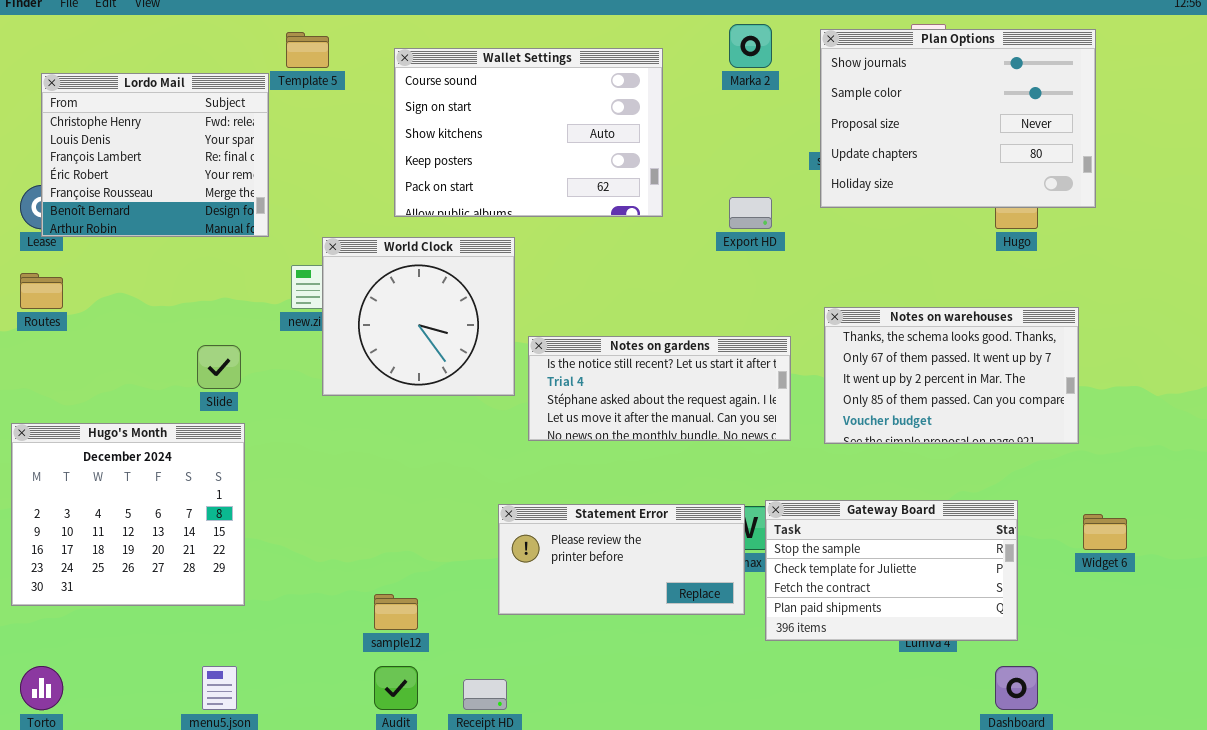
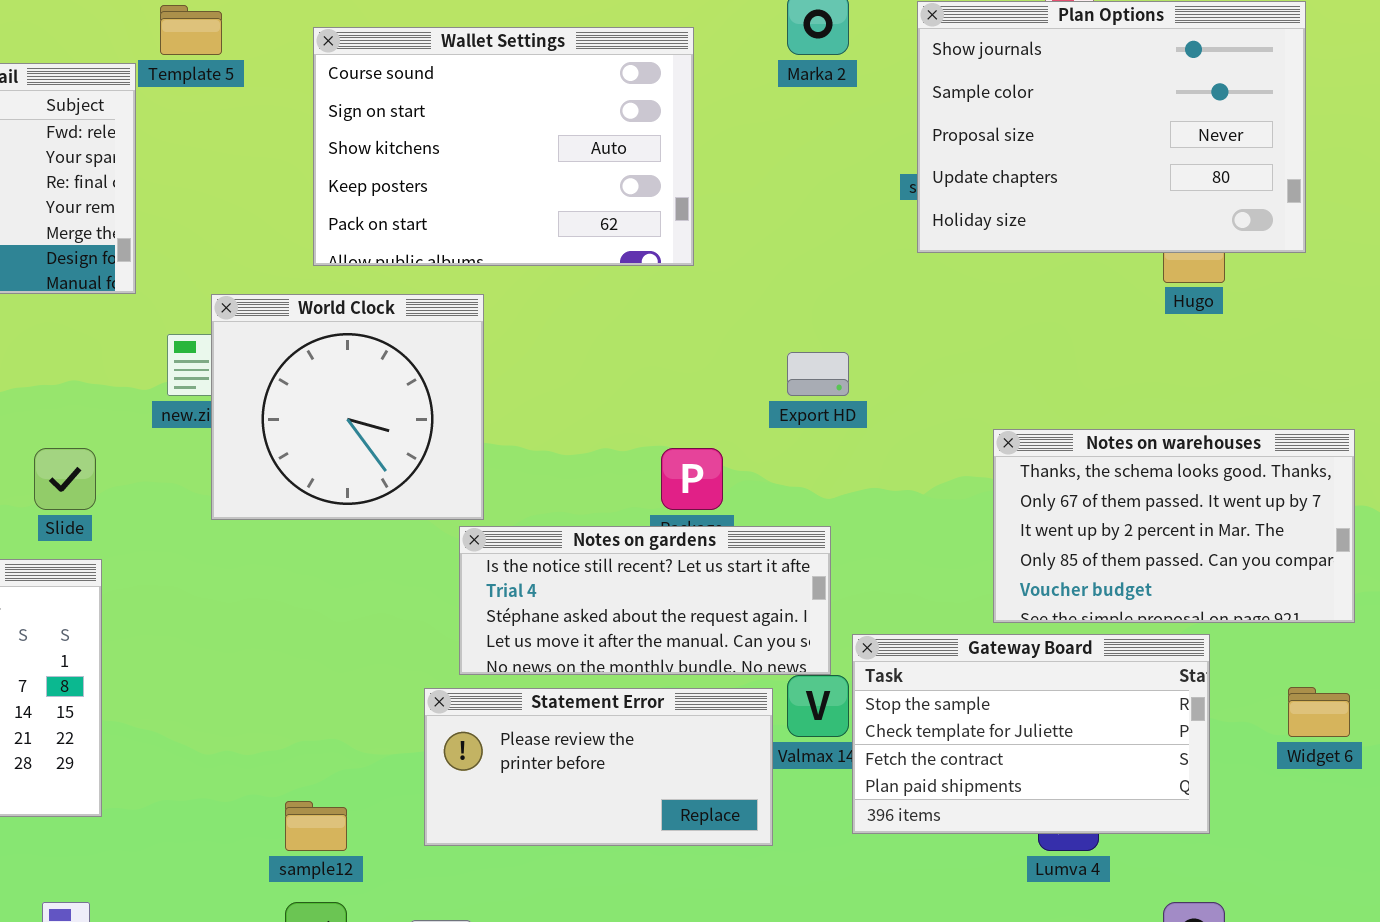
Export HD: [729,197,772,229] -> [787,352,849,396], moved
Notes on warehouses: [824,307,1079,444] -> [993,429,1355,623], moved
Notes on gardens: [528,336,791,441] -> [459,526,831,675], moved
Gateway Board: [765,500,1018,641] -> [852,634,1210,834], moved
Statement Error: [498,504,745,615] -> [424,688,773,846], moved

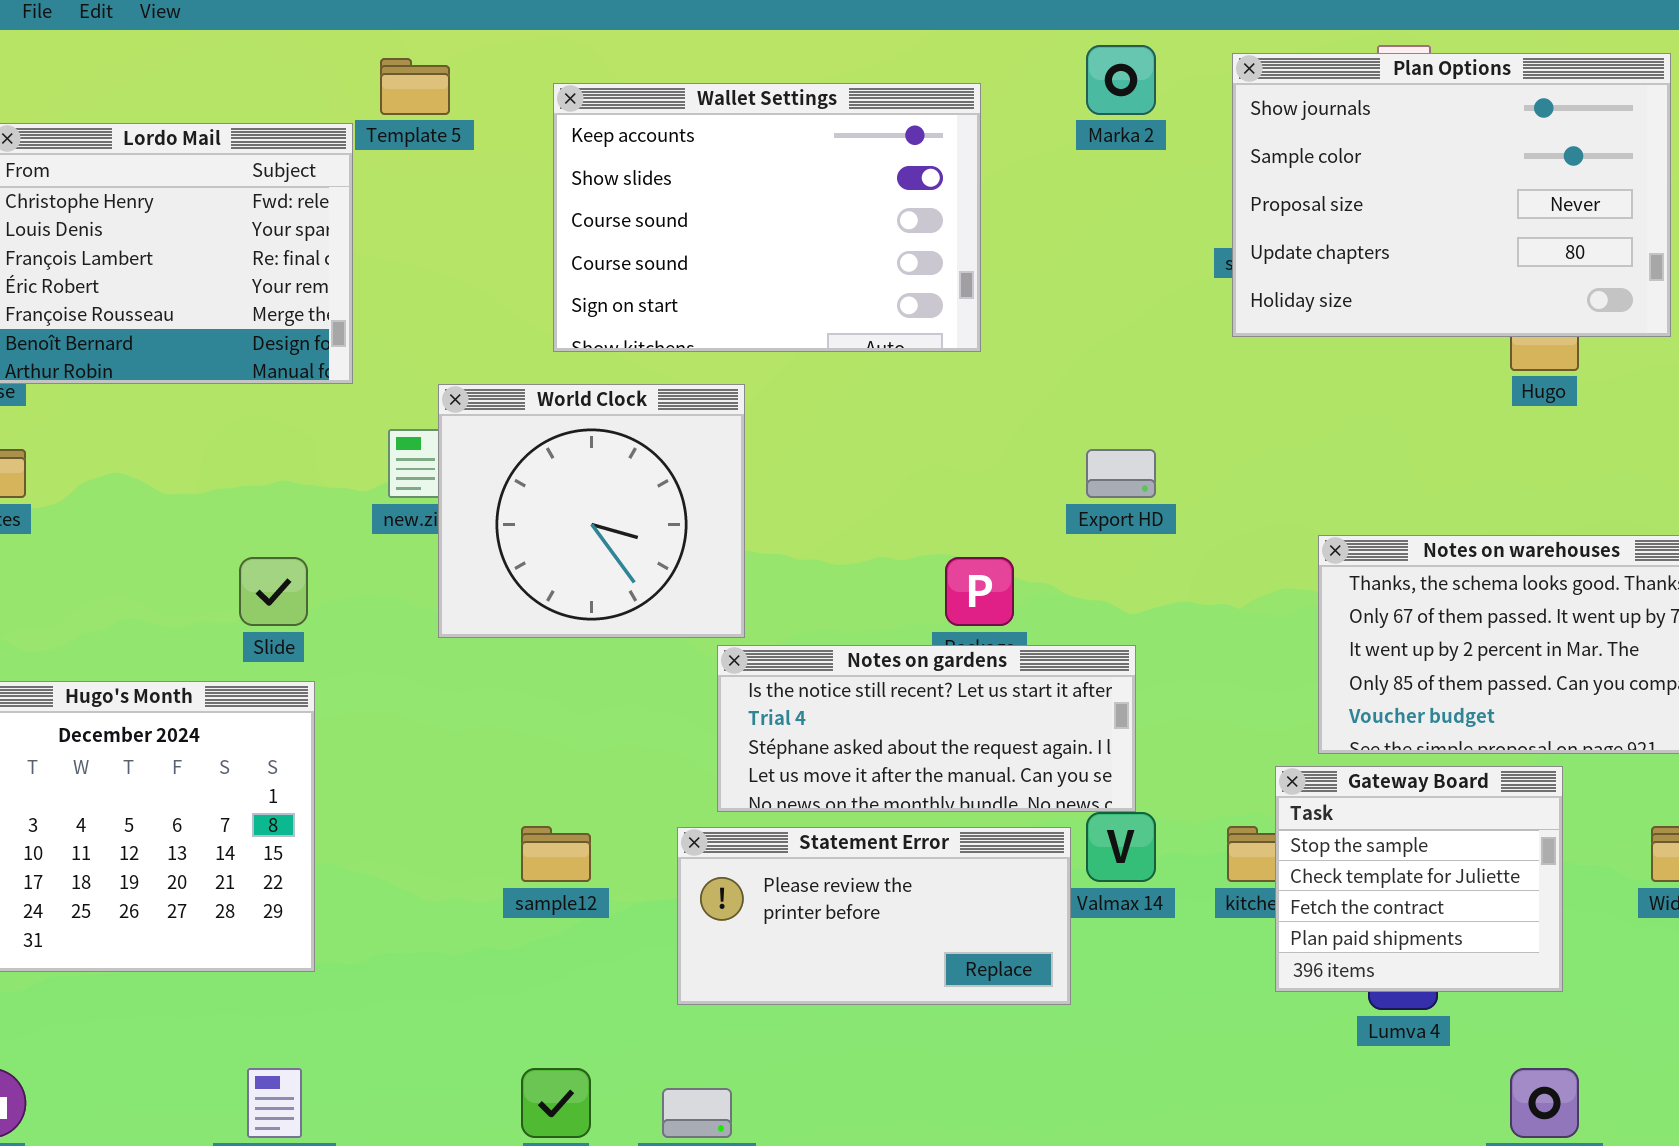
Wallet Settings: [313,27,694,266] -> [553,83,981,352], scrolled up 3 rows
Gateway Board: [852,634,1210,834] -> [1275,766,1563,992], resized
sample12: [285,801,347,851] -> [521,826,591,882], moved

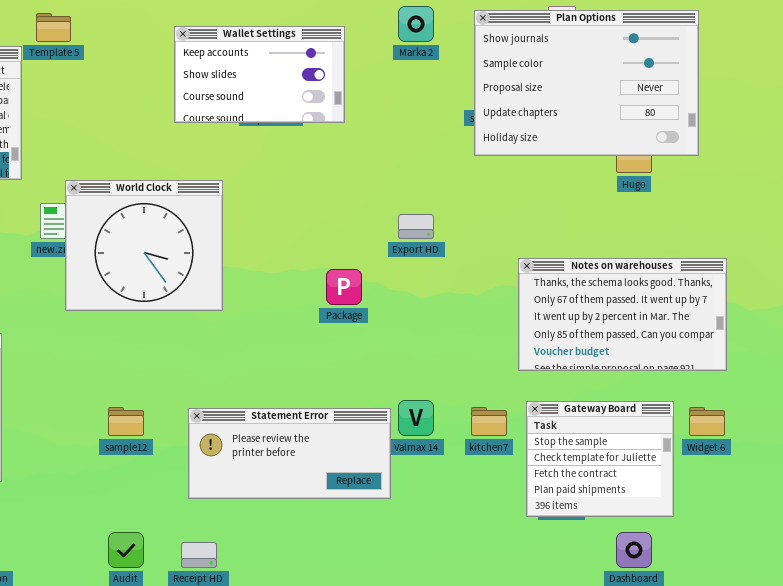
Wallet Settings: [553,83,981,352] -> [174,26,345,123], resized
Notes on gardens: [717,645,1136,812] -> none, closed
Gateway Board: [1275,766,1563,992] -> [526,401,674,517], moved

